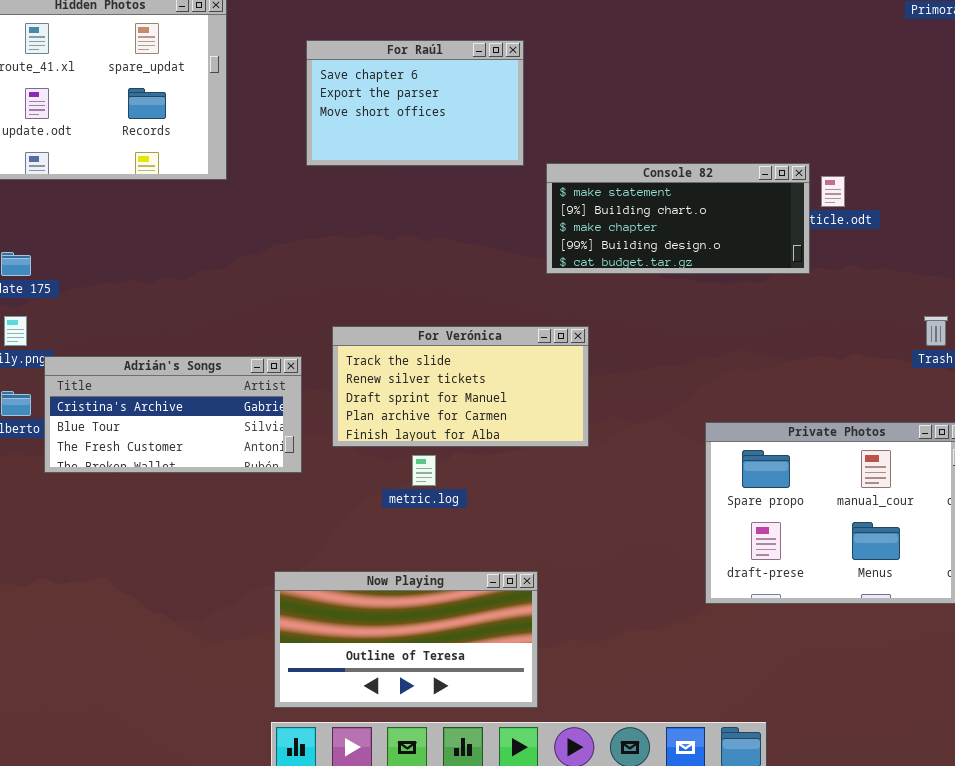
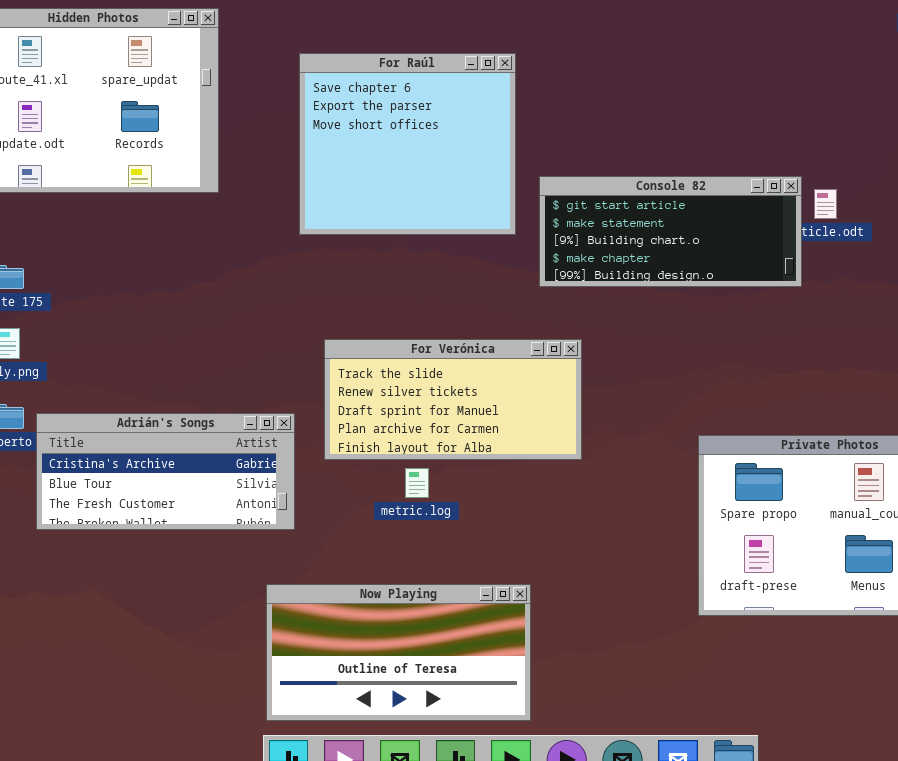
For Raúl: [306,40,524,166] -> [299,53,516,235], resized
Console 82: [546,163,810,274] -> [539,176,802,287], scrolled up 1 row
Adrián's Songs: [44,356,302,473] -> [36,413,295,530], moved

